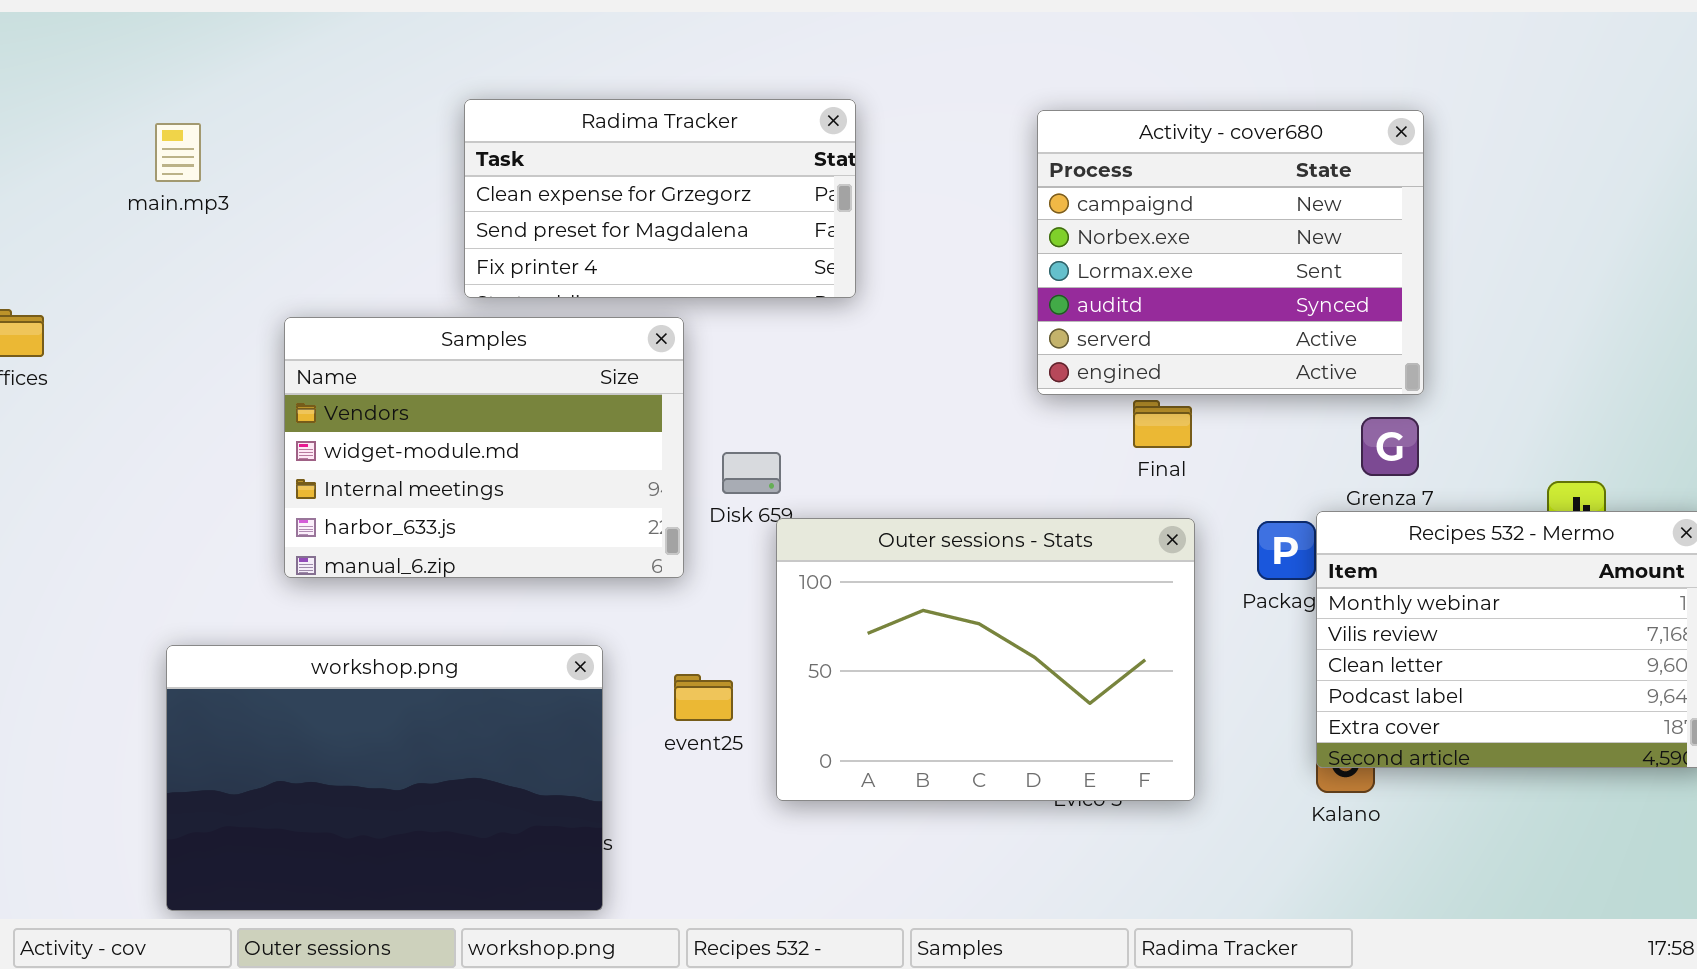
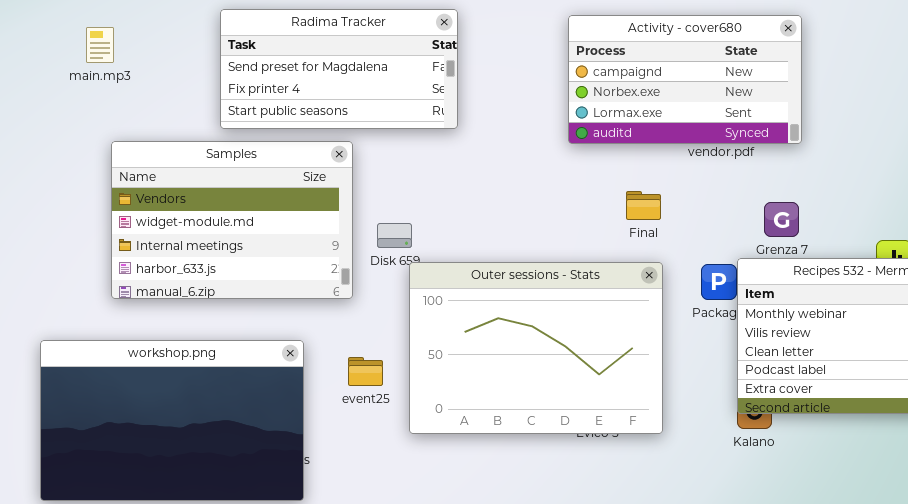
Radima Tracker: [464,99,856,298] -> [220,9,458,129], scrolled down 1 row
Activity - cover680: [1037,110,1424,395] -> [568,15,802,144], resized
main.mp3: [155,123,201,182] -> [86,27,114,63], moved

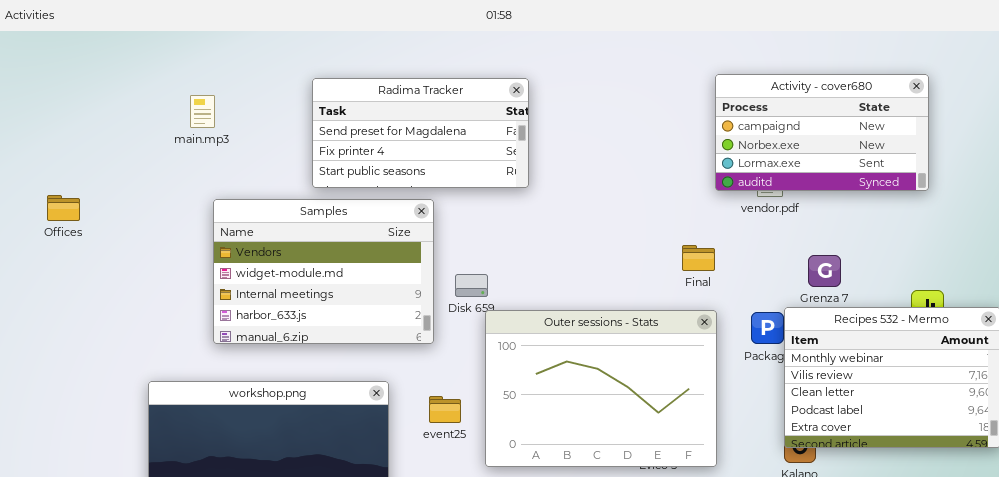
Activity - cover680: [568,15,802,144] -> [715,74,929,191], moved

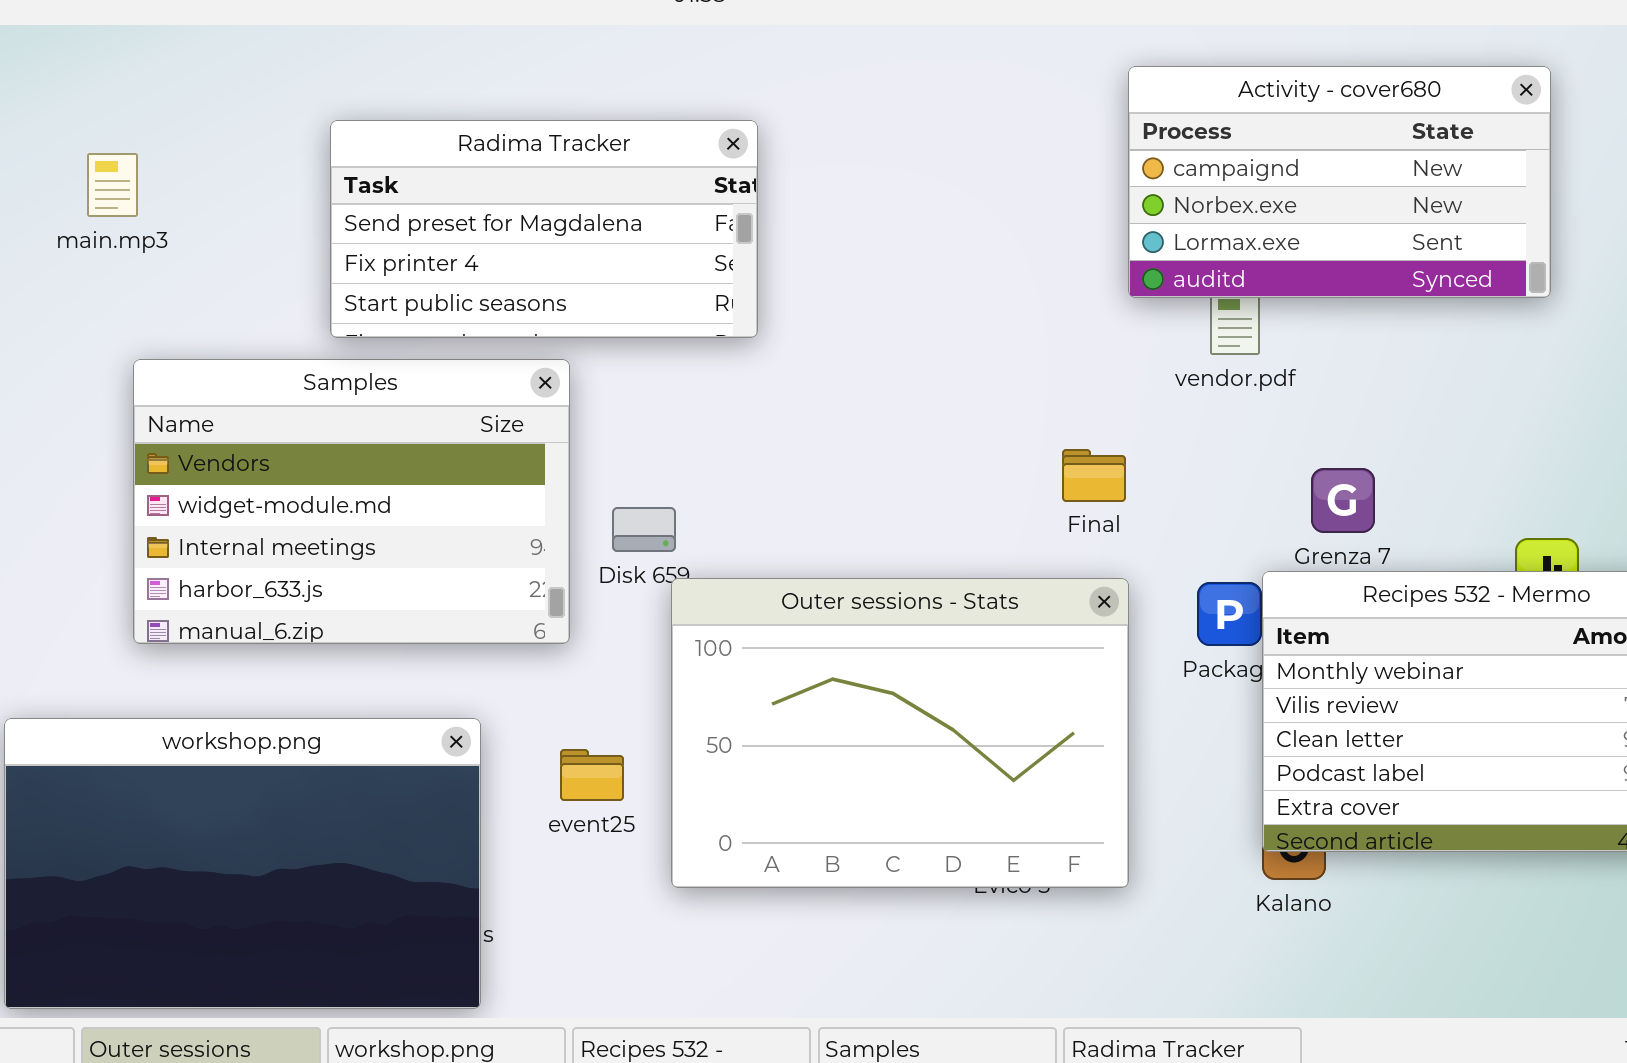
Activity - cover680: [715,74,929,191] -> [1128,66,1551,298], moved

